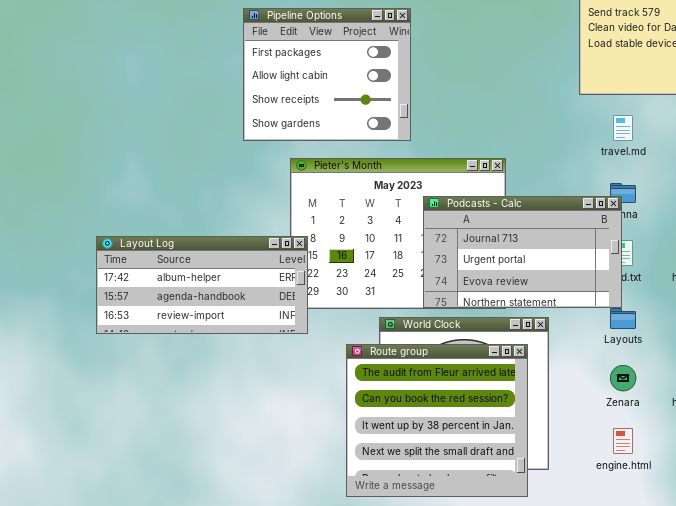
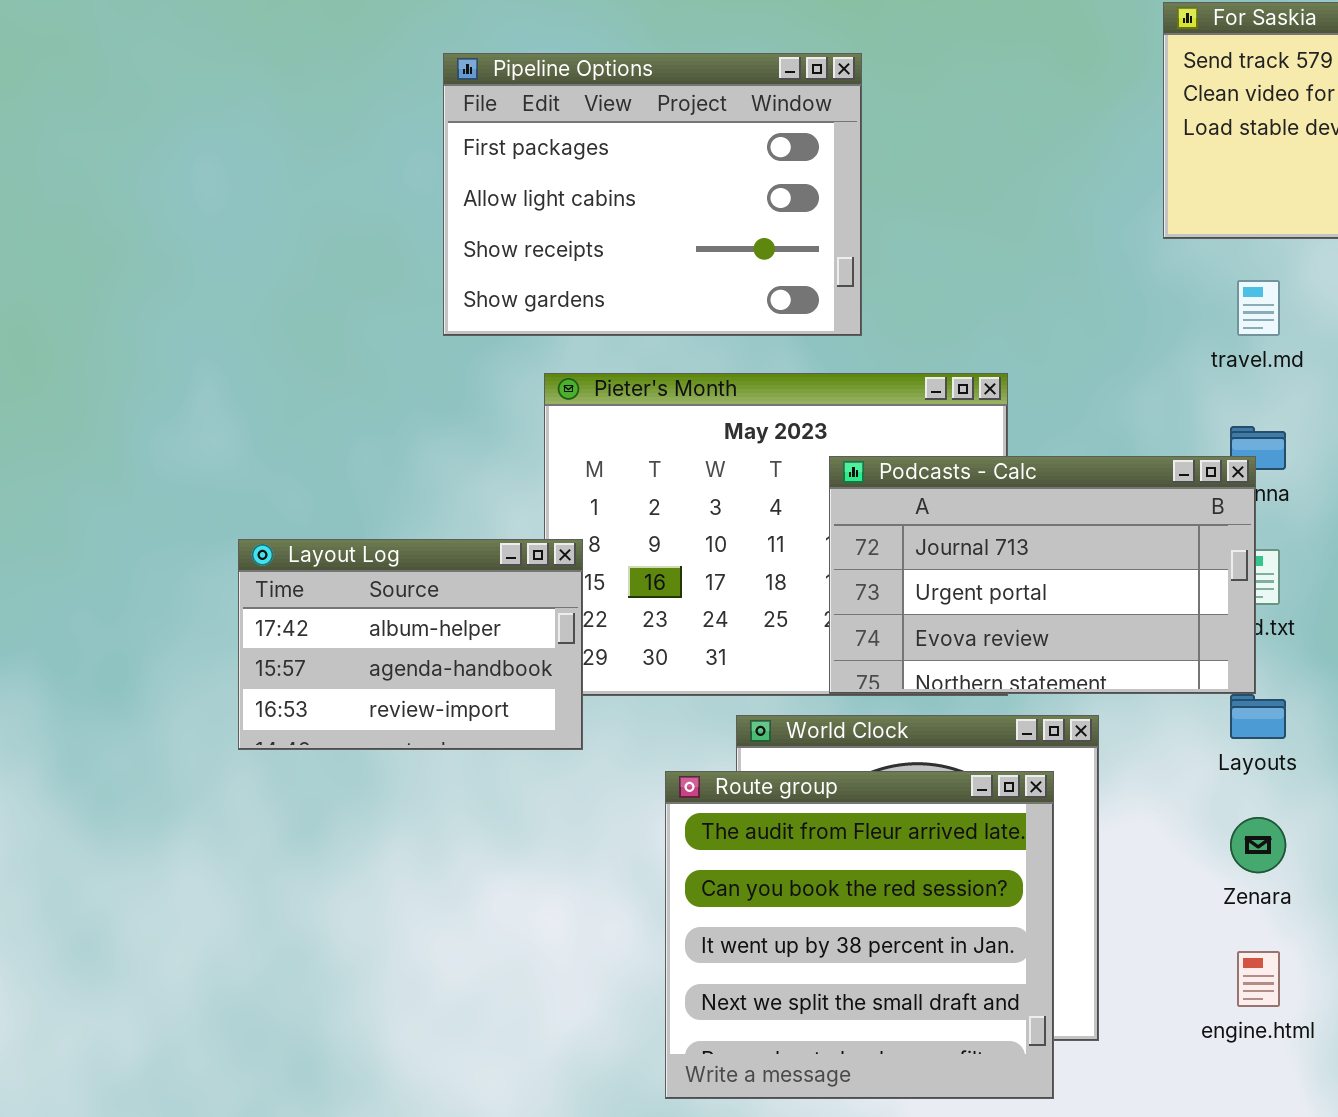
Pipeline Options: [243,8,411,141] -> [443,53,862,336], resized
Layout Log: [96,236,308,334] -> [238,539,583,750], resized

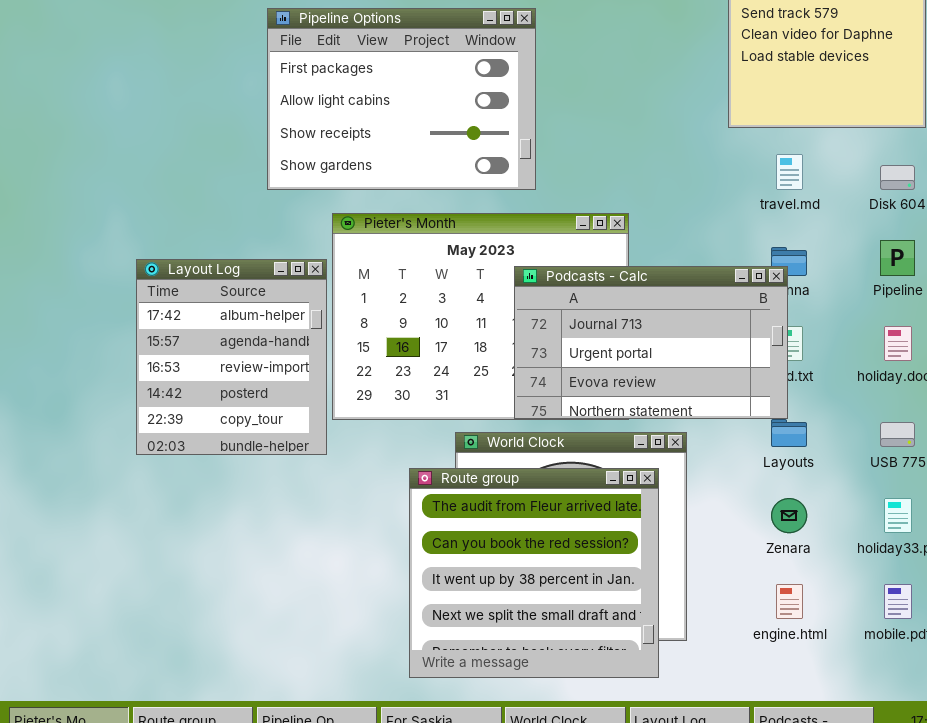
Layout Log: [238,539,583,750] -> [136,259,327,455], resized

